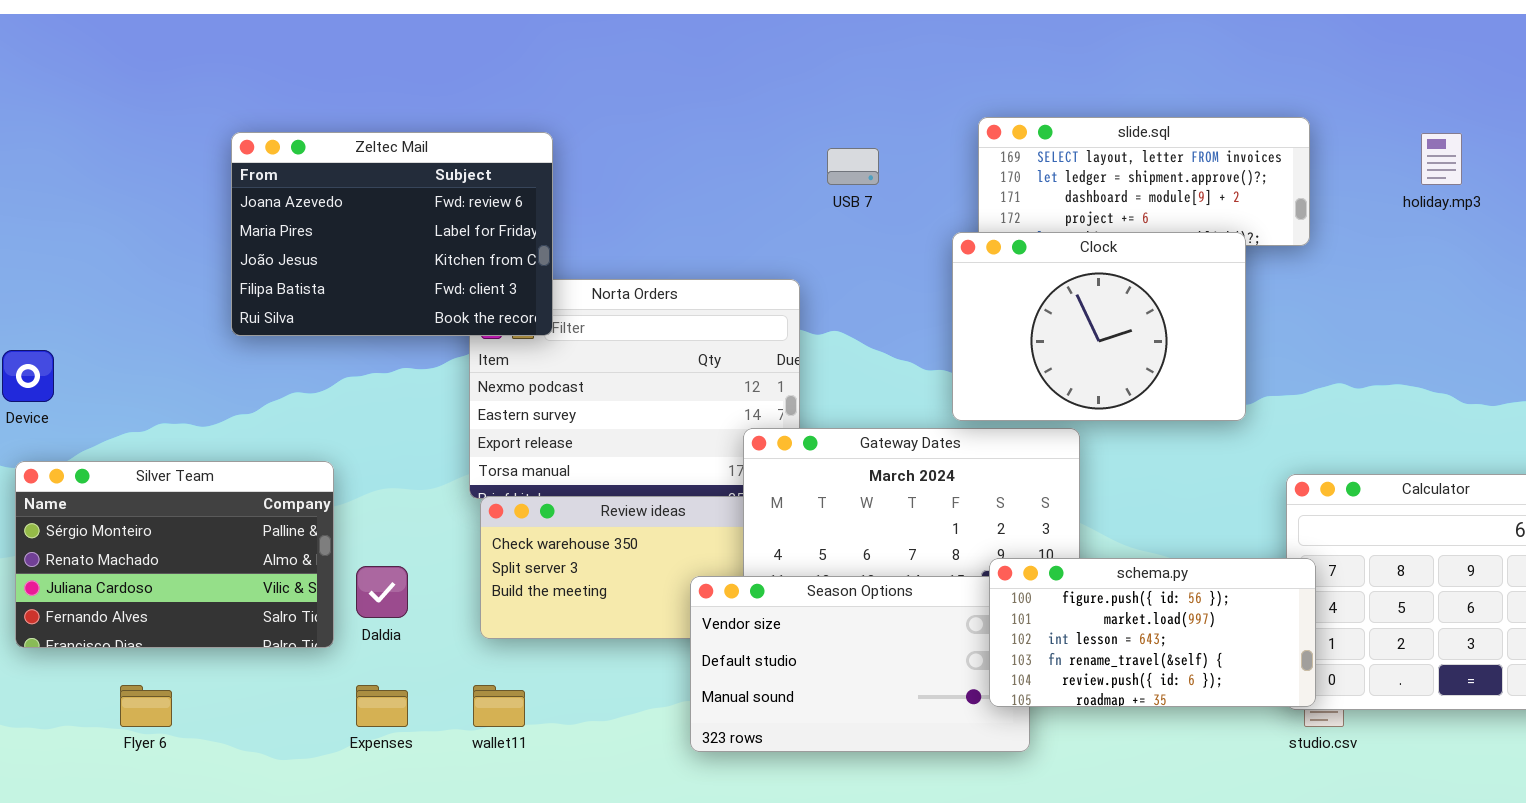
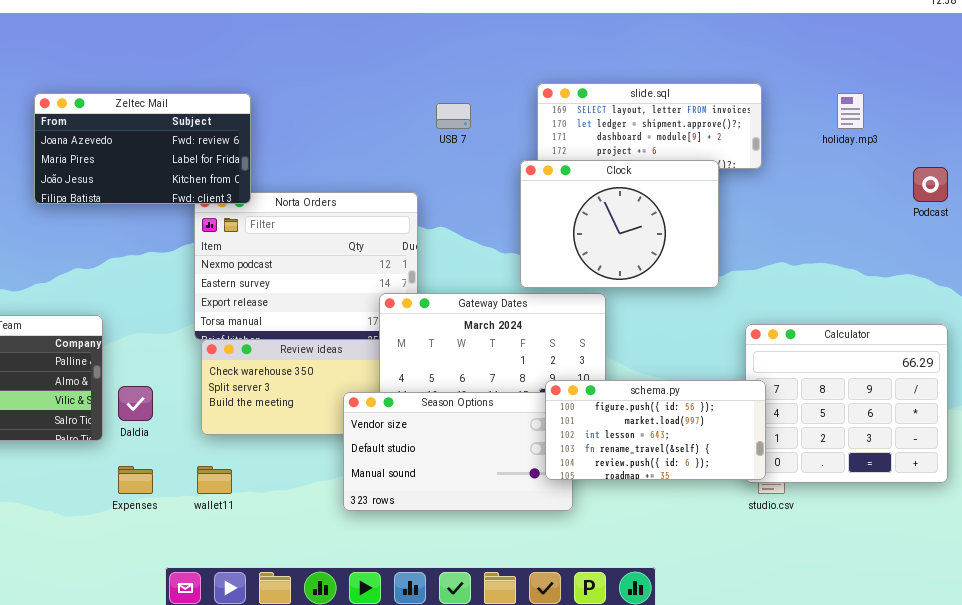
Zeltec Mail: [231,132,553,336] -> [34,93,251,204], resized

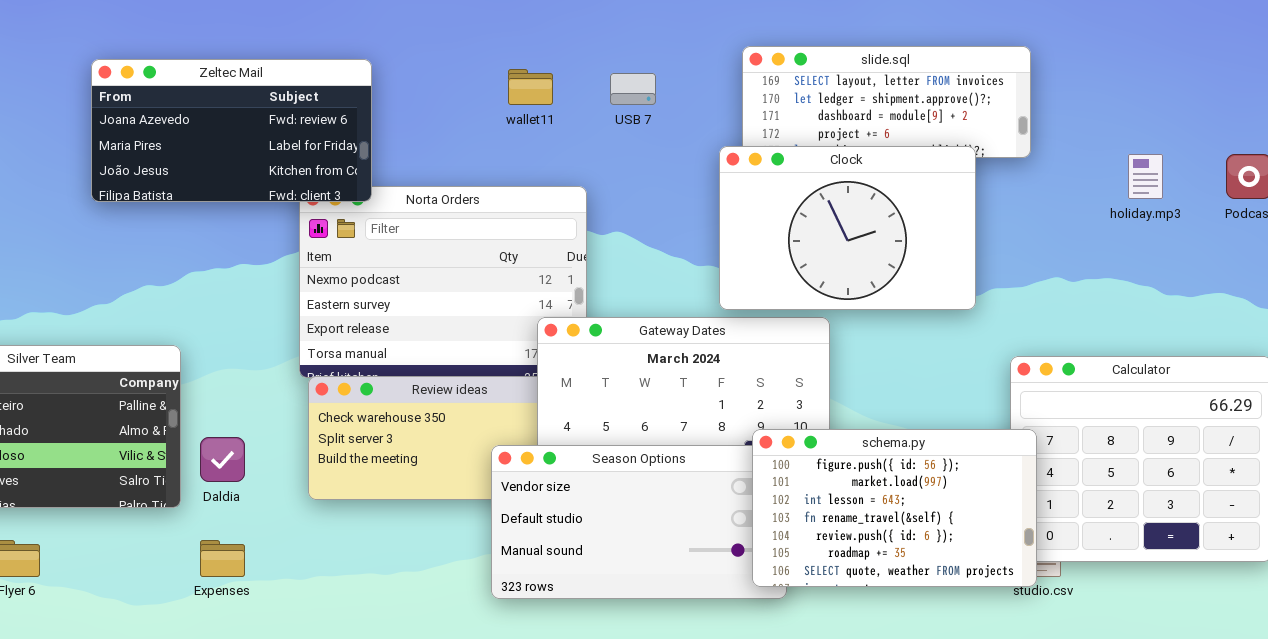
holiday.mp3: [837,93,864,129] -> [1128,154,1163,199], moved
schema.py: [545,380,766,480] -> [752,429,1037,587], resized
wallet11: [197,466,232,494] -> [508,69,553,105], moved

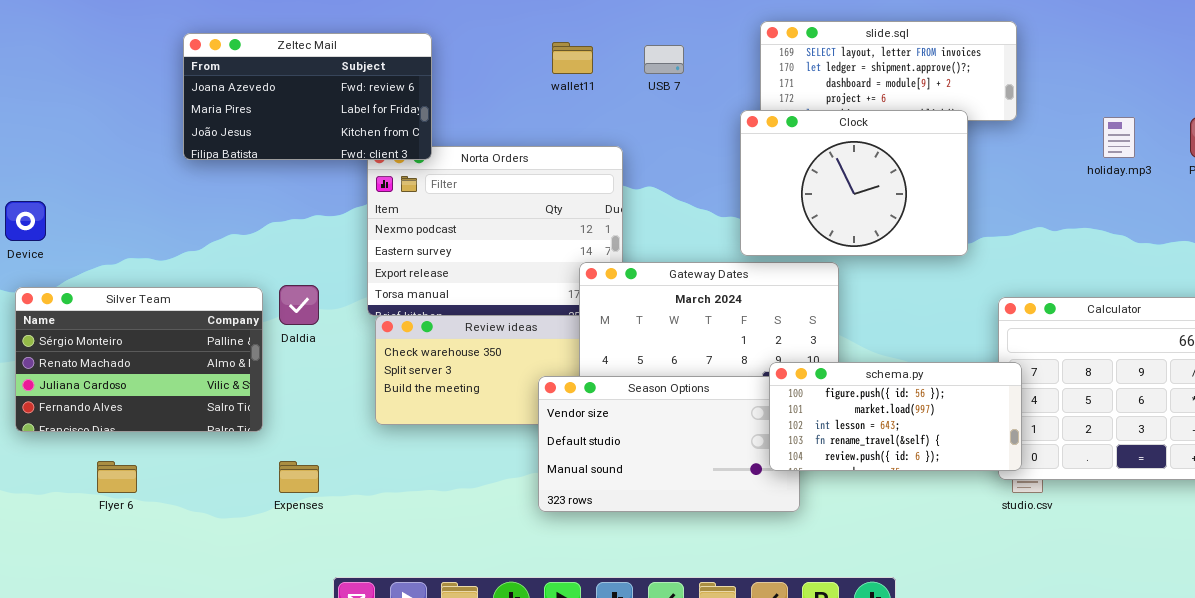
schema.py: [752,429,1037,587] -> [769,362,1022,471], resized
Daldia: [200,437,245,482] -> [279,285,319,325], moved

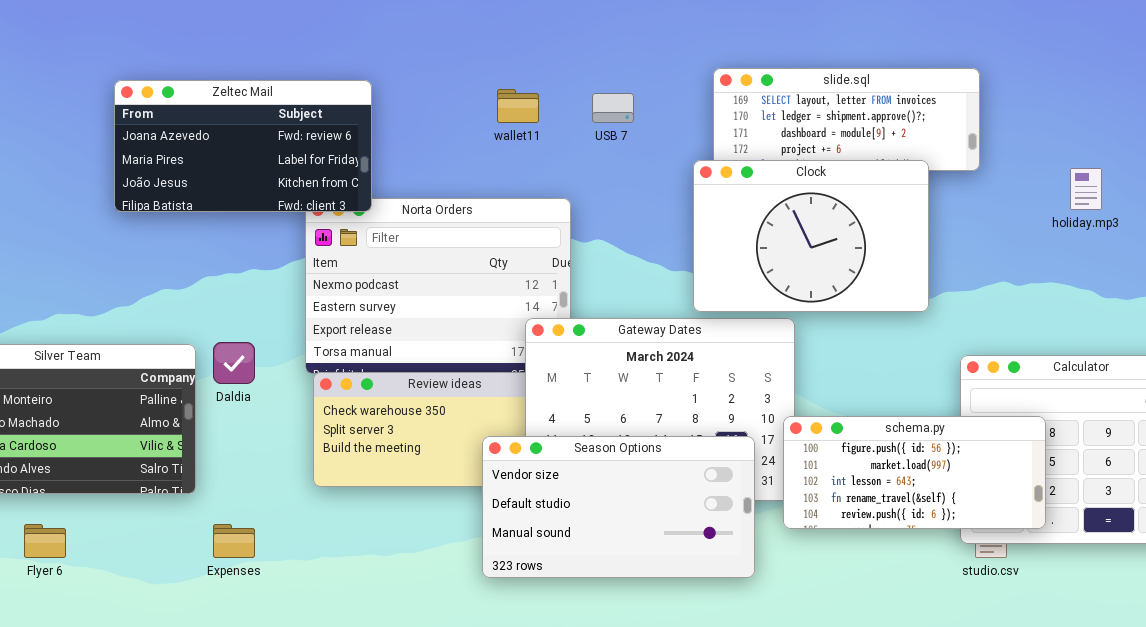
schema.py: [769,362,1022,471] -> [783,416,1046,529], moved

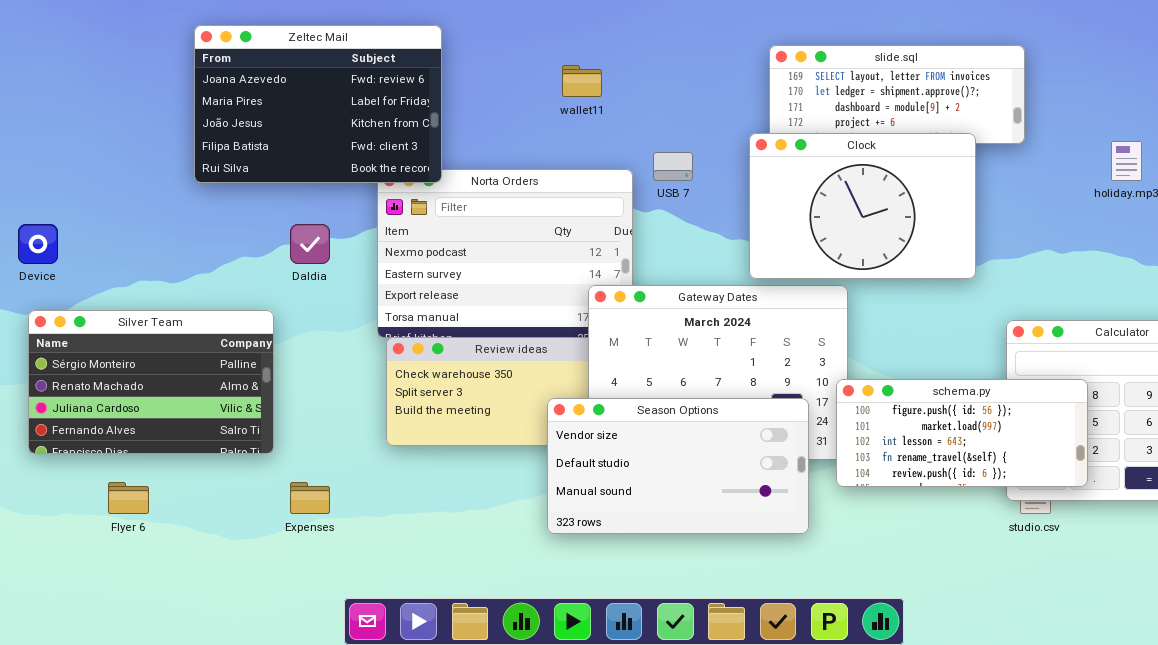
Zeltec Mail: [114,80,372,212] -> [194,25,442,183], resized
USB 7: [592,93,634,123] -> [653,152,693,181], moved
Daldia: [213,342,255,384] -> [290,224,330,264], moved

